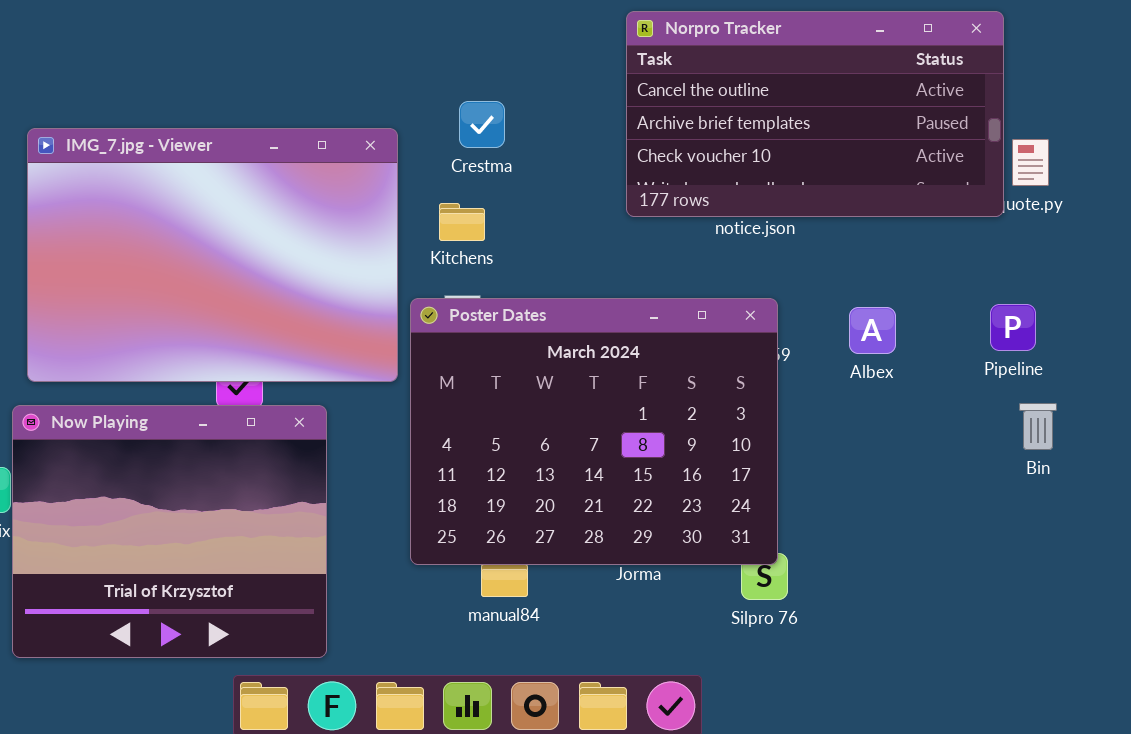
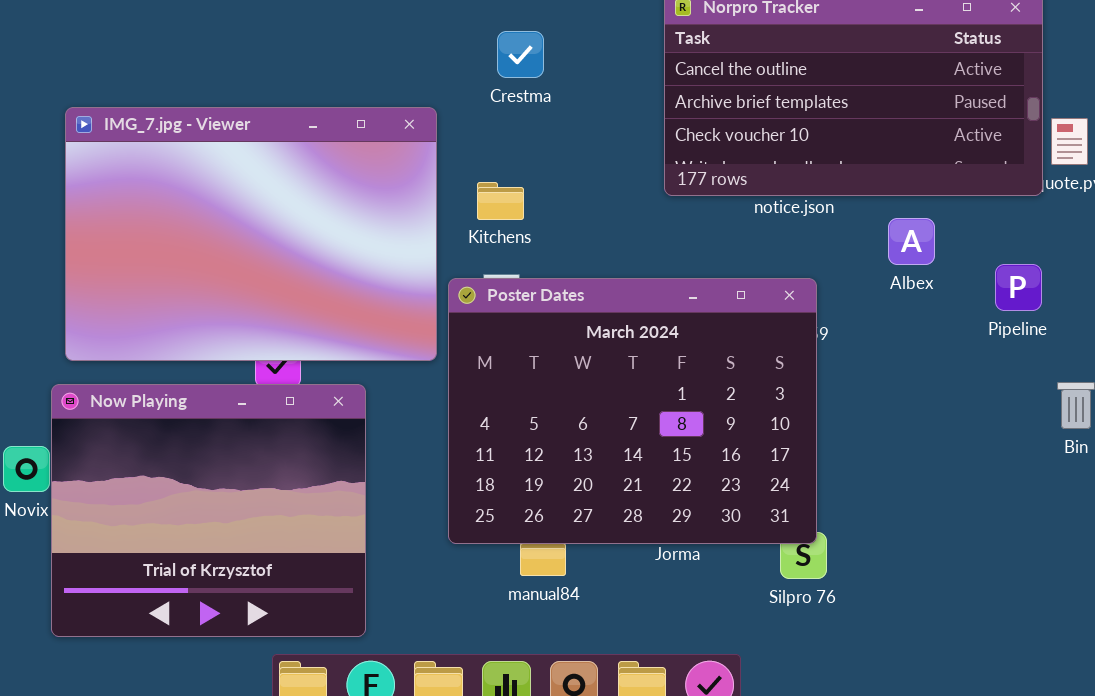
Crestma: [459,101,505,148] -> [497,31,544,78], moved
Pipeline: [990,304,1036,351] -> [995,264,1042,311], moved
Albex: [849,307,896,354] -> [888,218,935,265], moved

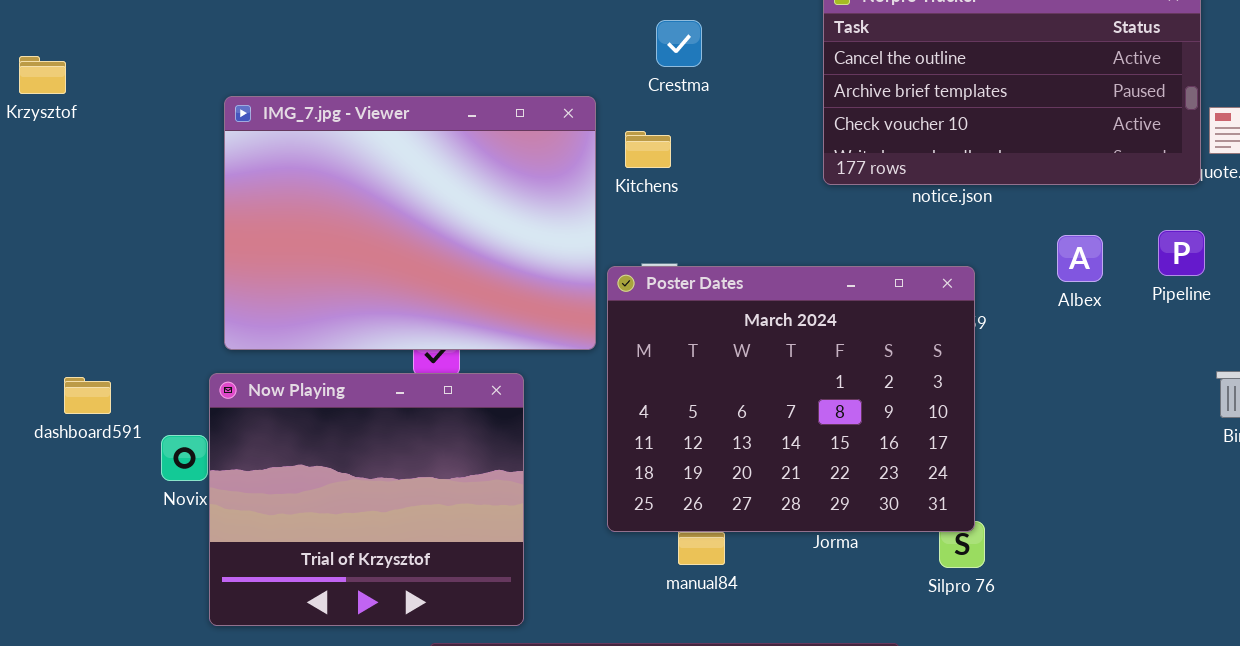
Kitchens: [477,182,524,220] -> [625,131,671,168], moved
Albex: [888,218,935,265] -> [1057,235,1103,282], moved
Pipeline: [995,264,1042,311] -> [1158,230,1205,276], moved

